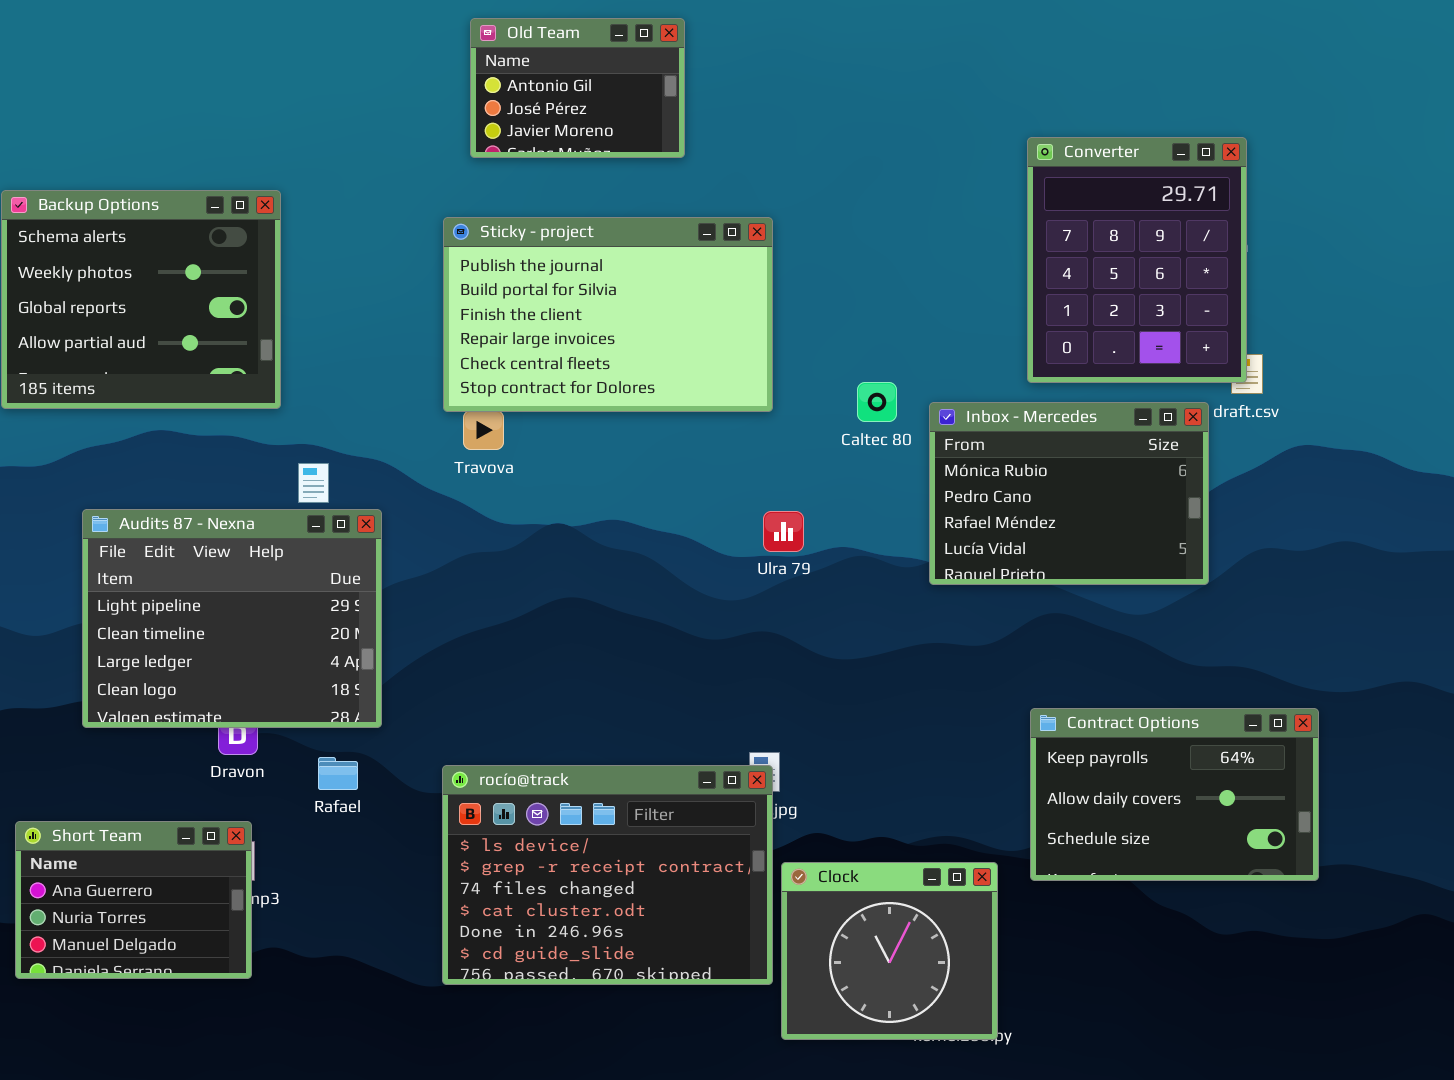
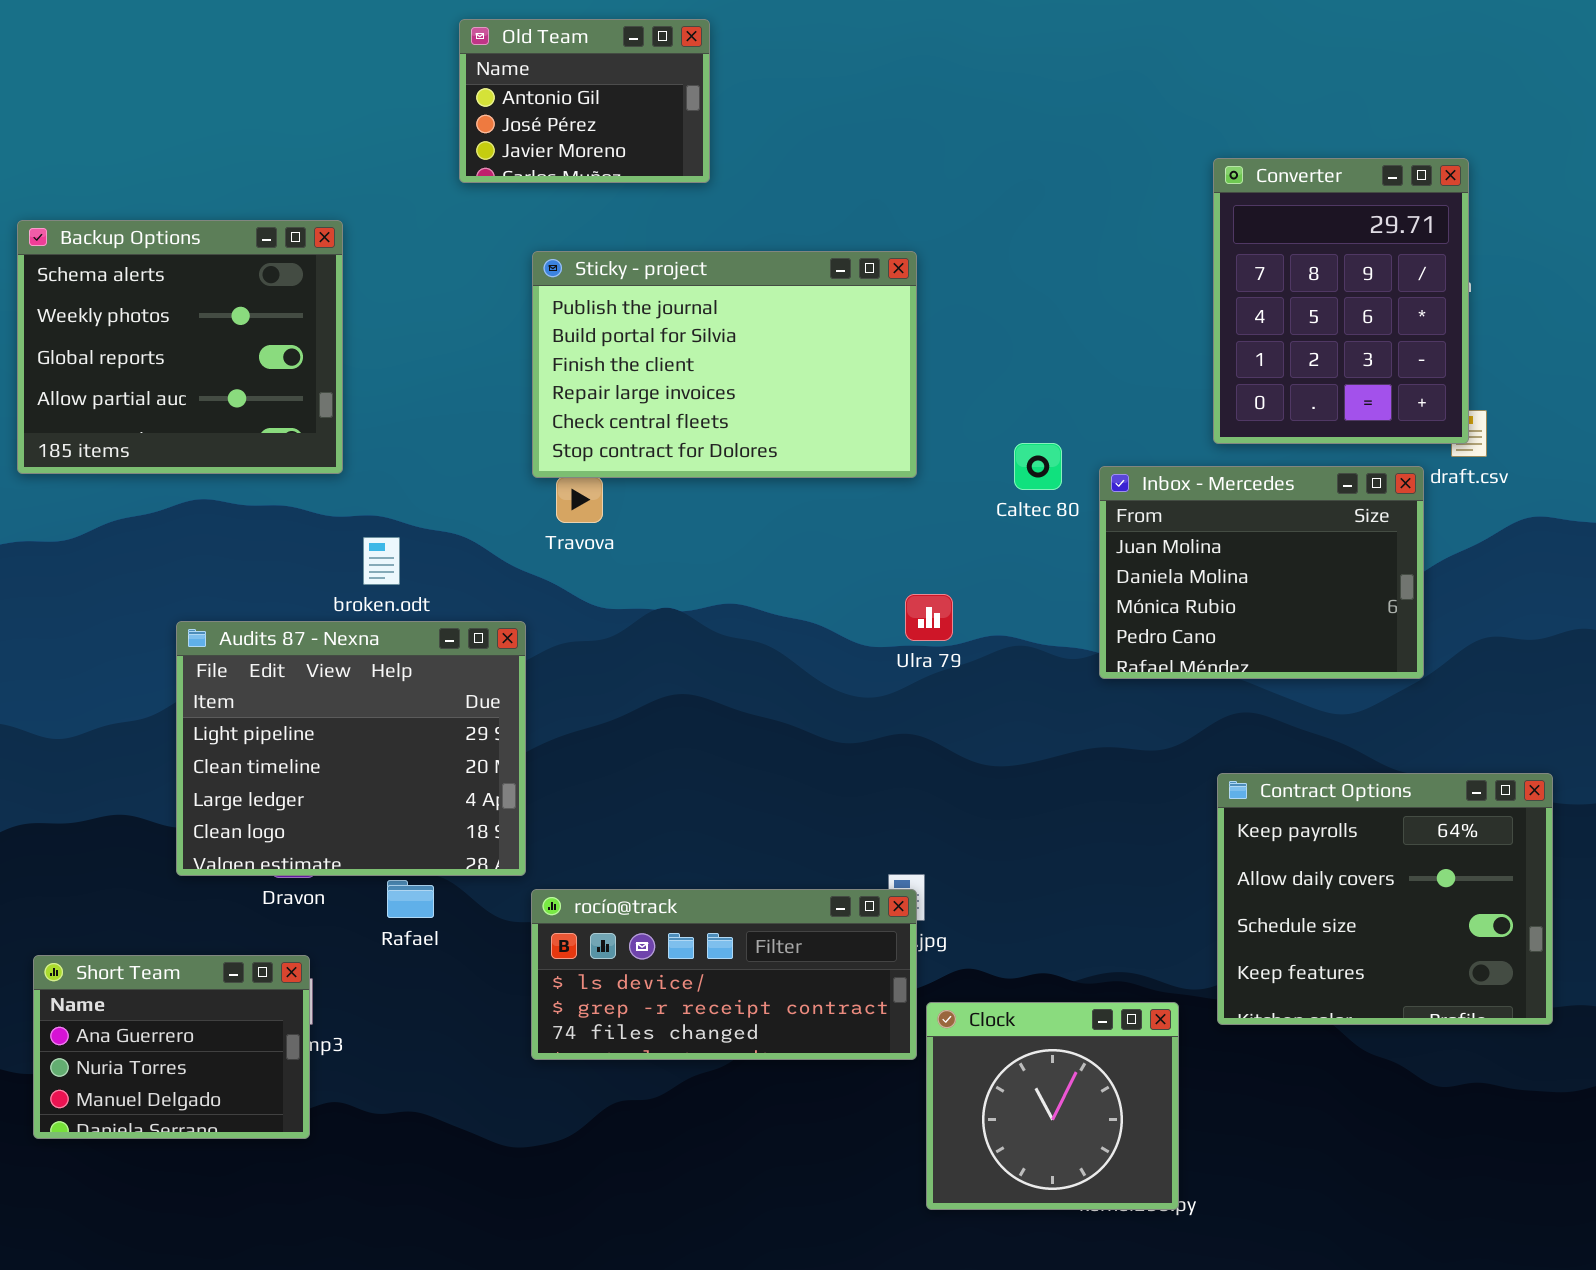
Old Team: [470,18,685,158] -> [459,19,710,183], moved
Inbox - Mercedes: [929,402,1209,585] -> [1099,466,1424,679], scrolled up 2 rows
Audits 87 - Nexna: [82,509,382,728] -> [176,621,526,876], moved
Contract Options: [1030,708,1319,881] -> [1217,773,1553,1025], resized
rocío@track: [442,765,773,985] -> [531,889,917,1060], resized

